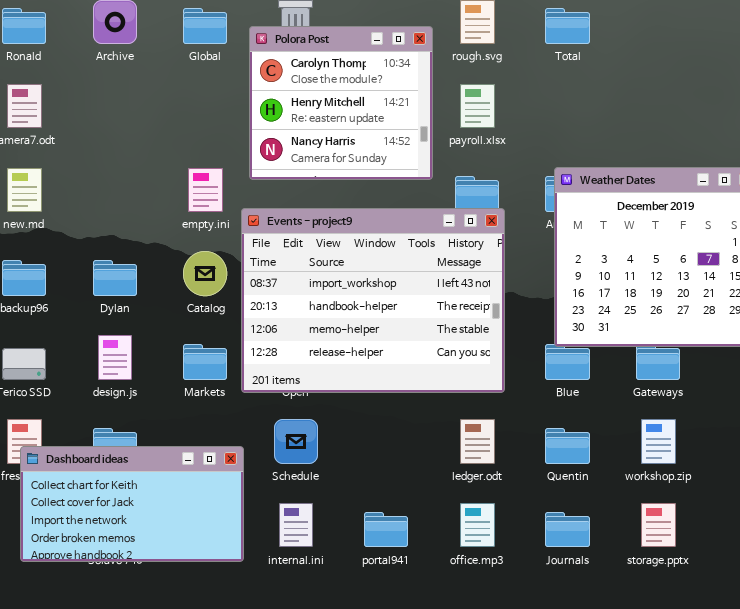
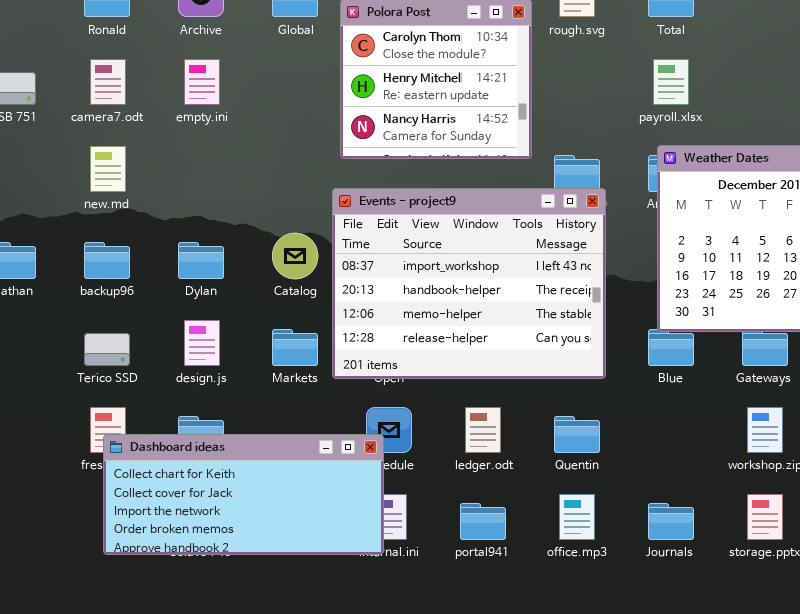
payroll.xlsx: [460,84,495,128] -> [653,59,689,105], moved
empty.ini: [188,168,223,212] -> [184,59,220,105], moved
ledger.odt: [460,419,495,464] -> [465,407,501,453], moved
Quentin: [545,428,590,464] -> [554,416,600,453], moved
Dashboard ideas: [20,446,244,562] -> [103,434,384,555], resized

